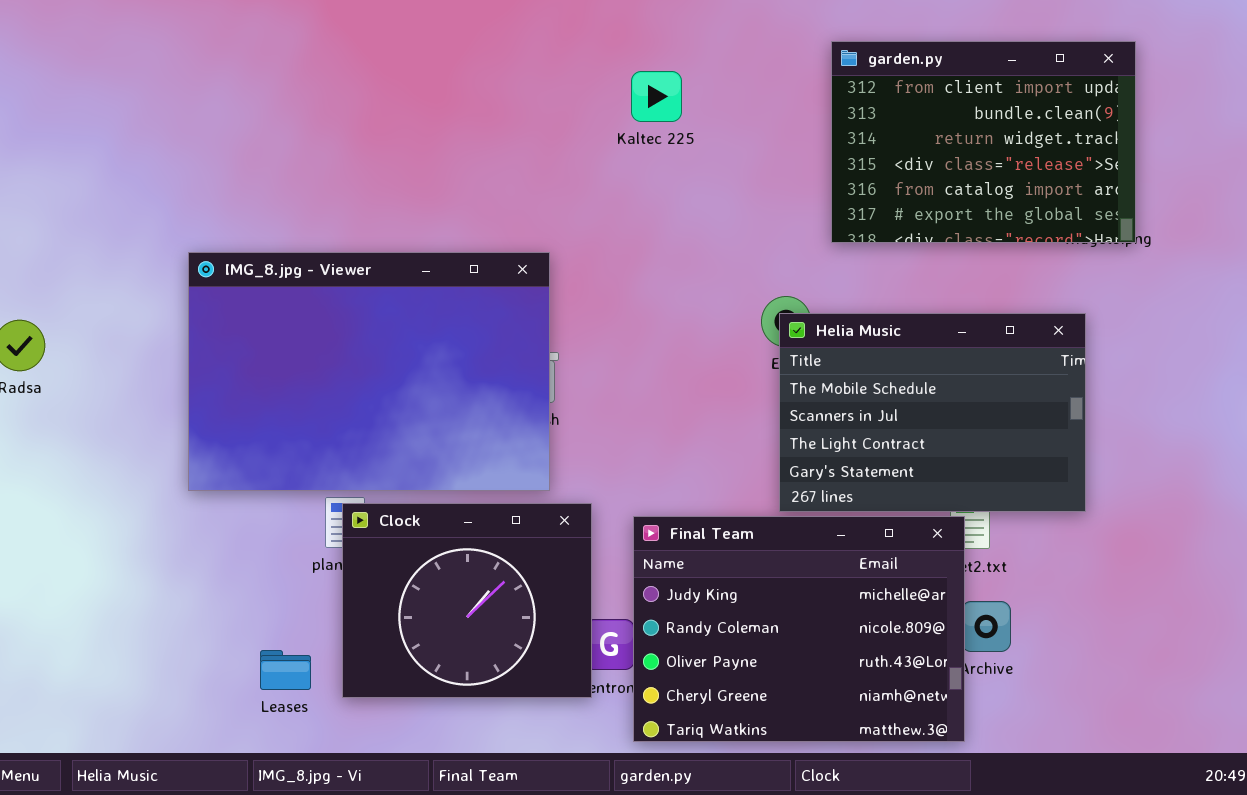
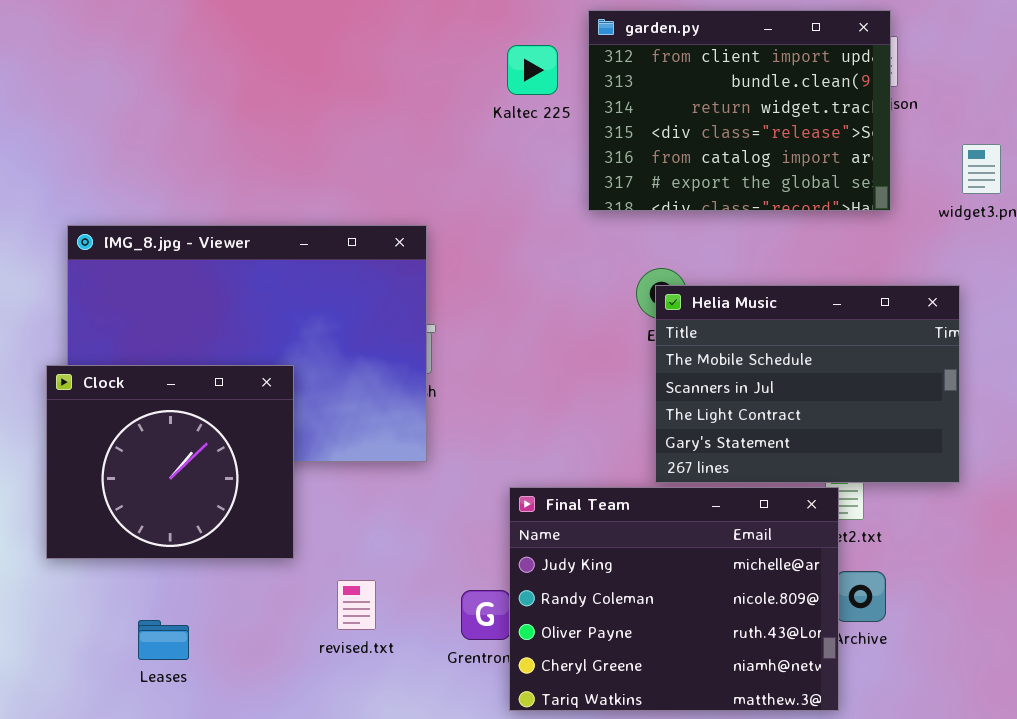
garden.py: [831,41,1136,243] -> [588,10,891,211], moved
Clock: [342,503,592,698] -> [46,365,294,559], moved

